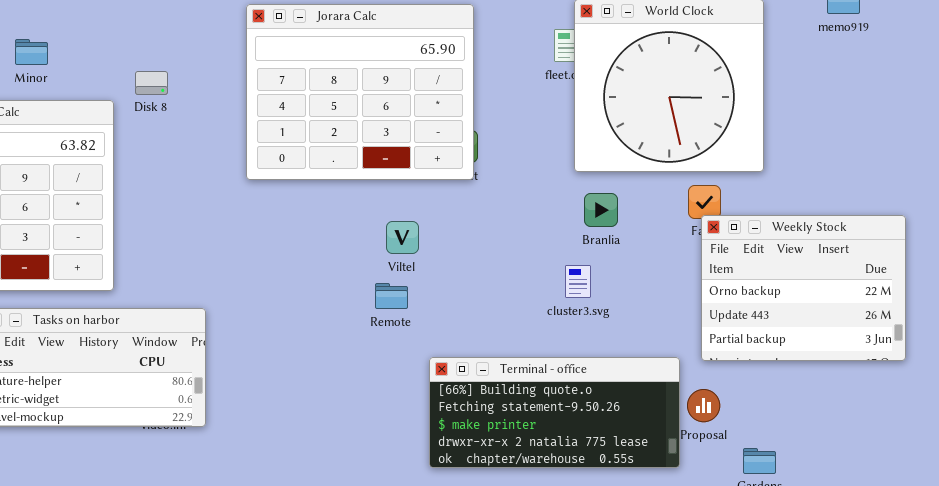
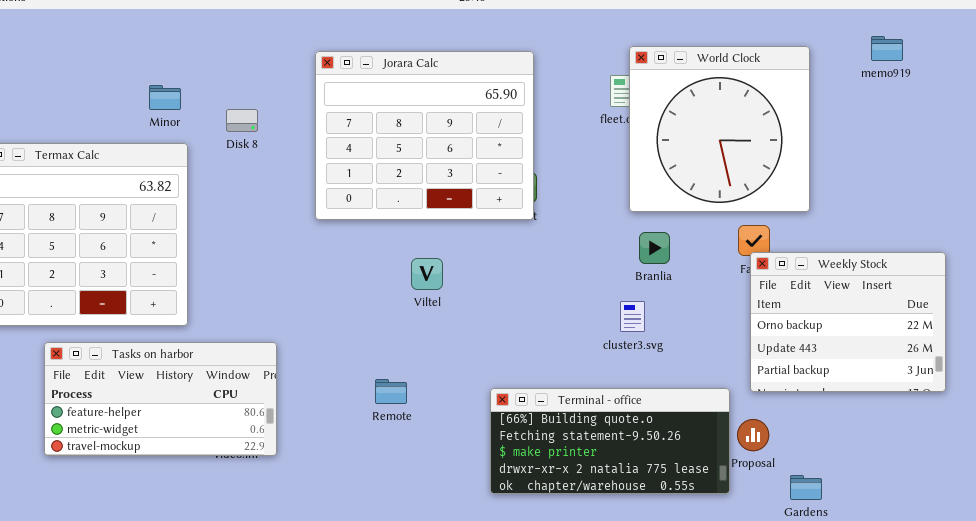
Minor: [15,39,48,65] -> [149,85,181,110], moved
Disk 8: [135,71,168,95] -> [226,109,258,132], moved
Viltel: [386,221,419,254] -> [411,258,443,290], moved
Remote: [375,283,408,309] -> [375,379,407,404], moved

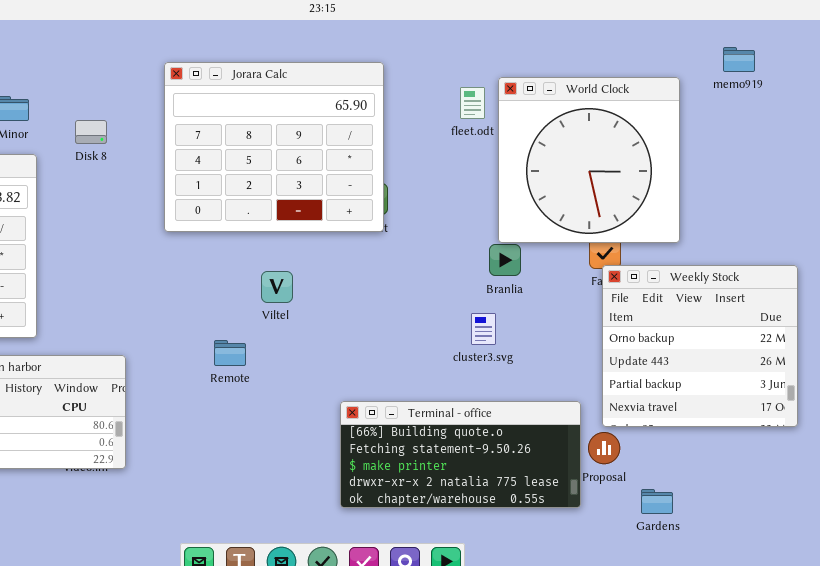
World Clock: [629,46,810,212] -> [498,77,680,243], moved
Weekly Stock: [750,252,946,392] -> [602,265,798,427], resized
Remote: [375,379,407,404] -> [214,340,246,366], moved

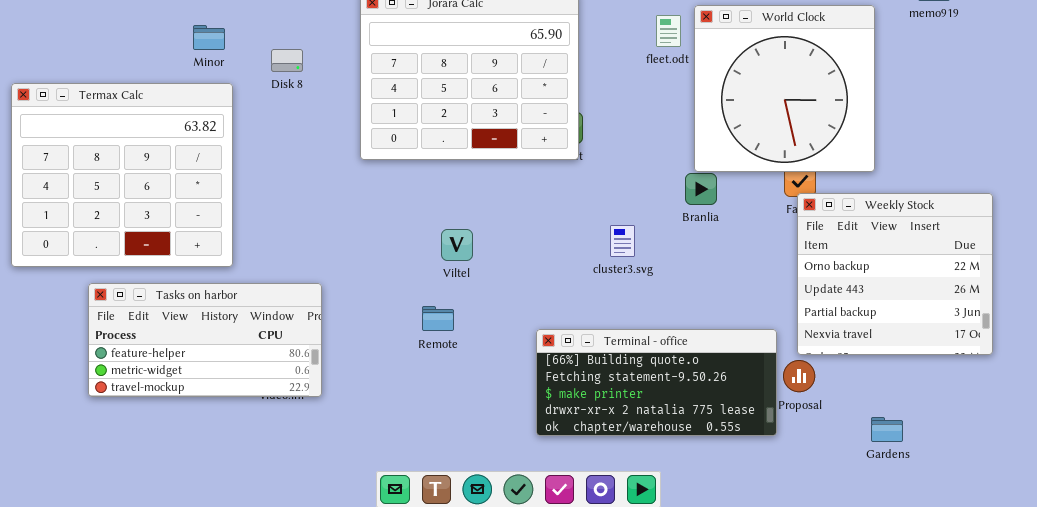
Viltel: [261,271,293,303] -> [441,229,473,261], moved
cluster3.svg: [471,313,496,345] -> [610,225,635,257], moved
Remote: [214,340,246,366] -> [422,306,454,331], moved
Gardens: [641,489,673,514] -> [871,417,903,442], moved

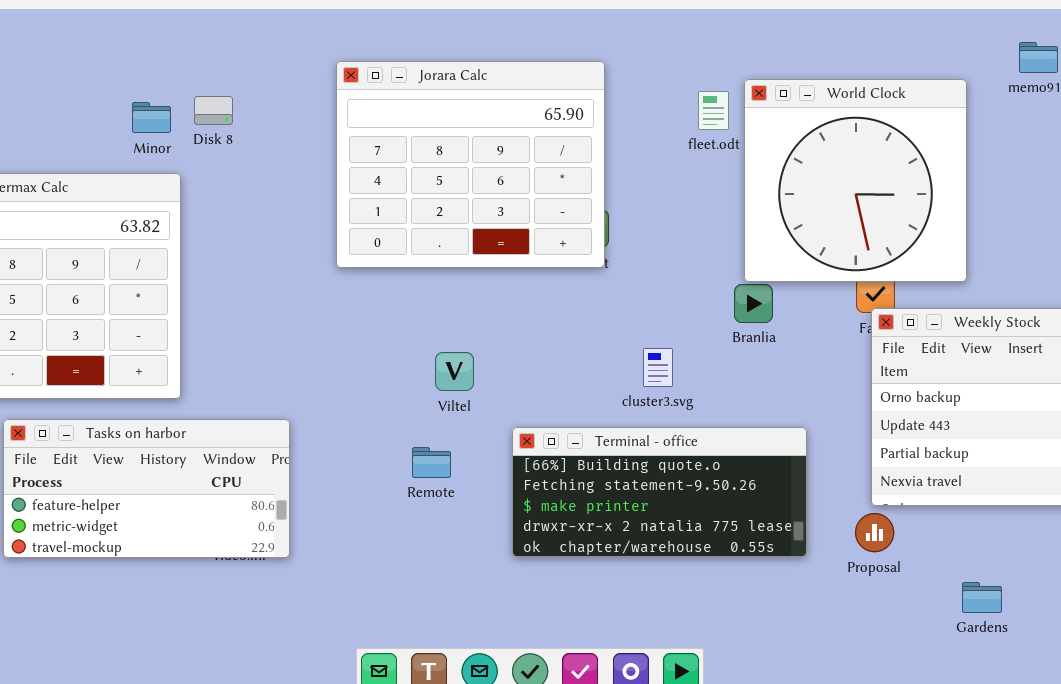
Disk 8: [271,49,303,72] -> [194,96,233,125], moved
Terminal - office: [536,329,777,436] -> [512,427,807,557], moved

